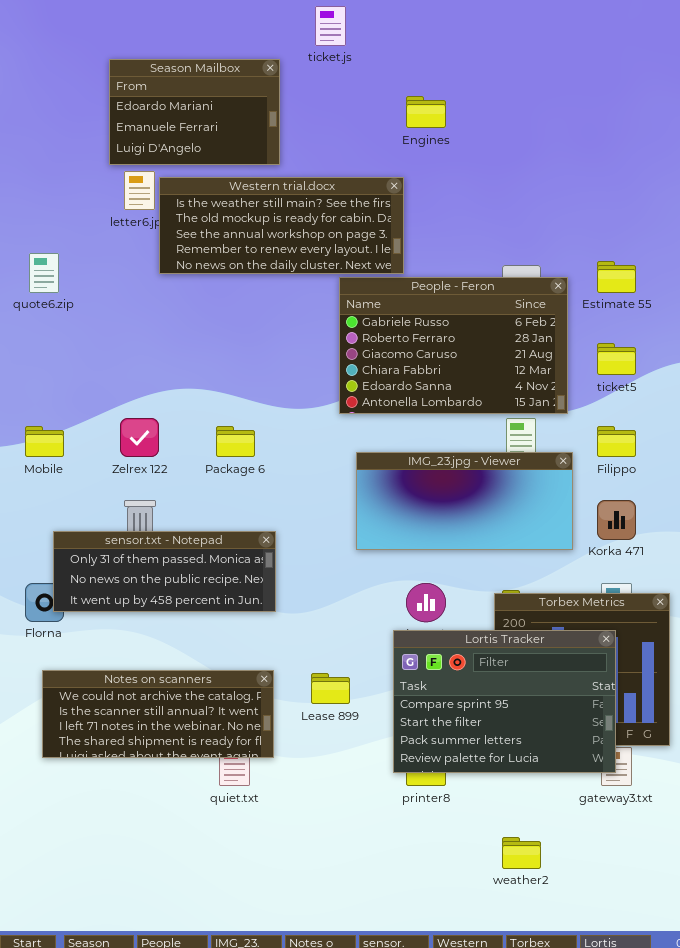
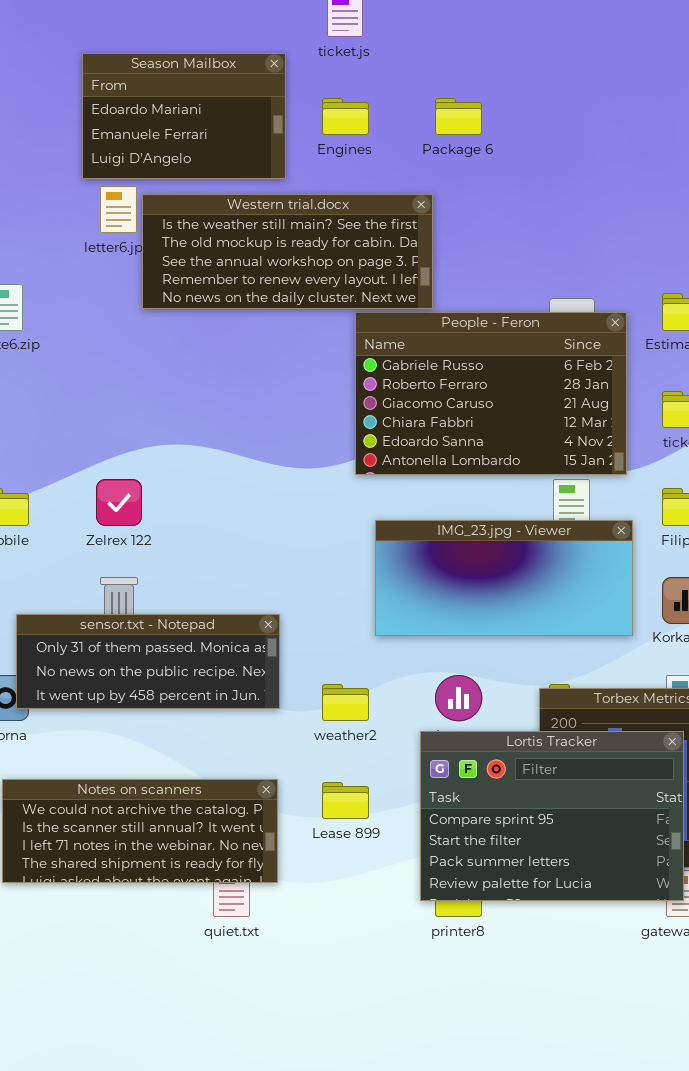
Engines: [406,96,446,128] -> [322,98,369,135], moved
Package 6: [216,426,255,457] -> [435,98,482,135], moved
weather2: [502,837,541,869] -> [322,684,369,721], moved

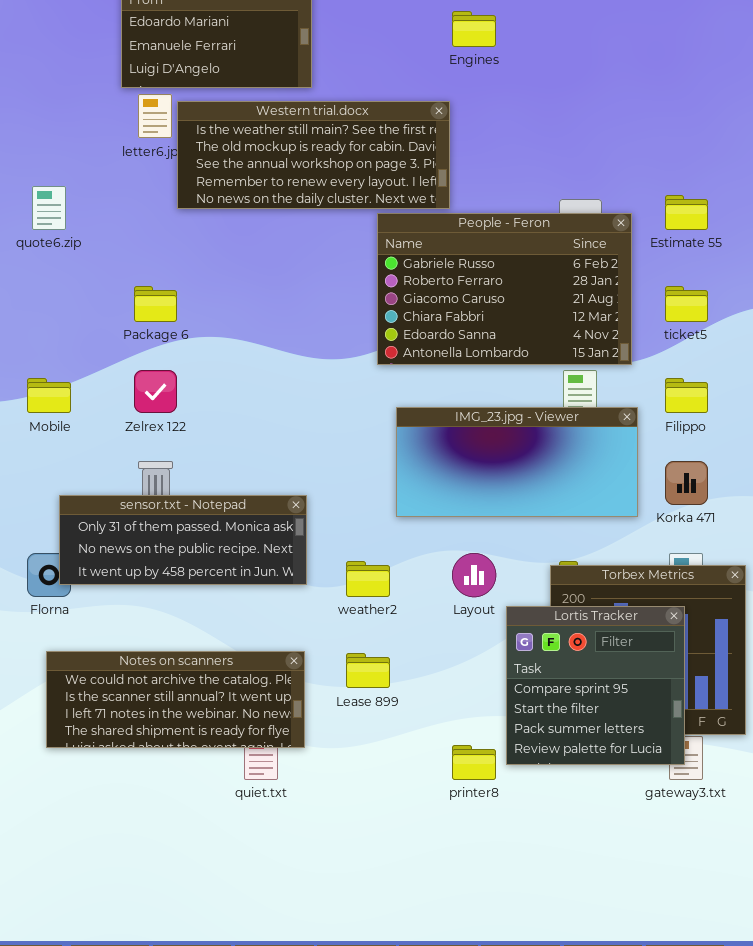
Engines: [322,98,369,135] -> [452,11,496,47], moved
Package 6: [435,98,482,135] -> [134,286,177,322], moved
Lortis Tracker: [420,731,684,901] -> [506,606,685,765], resized

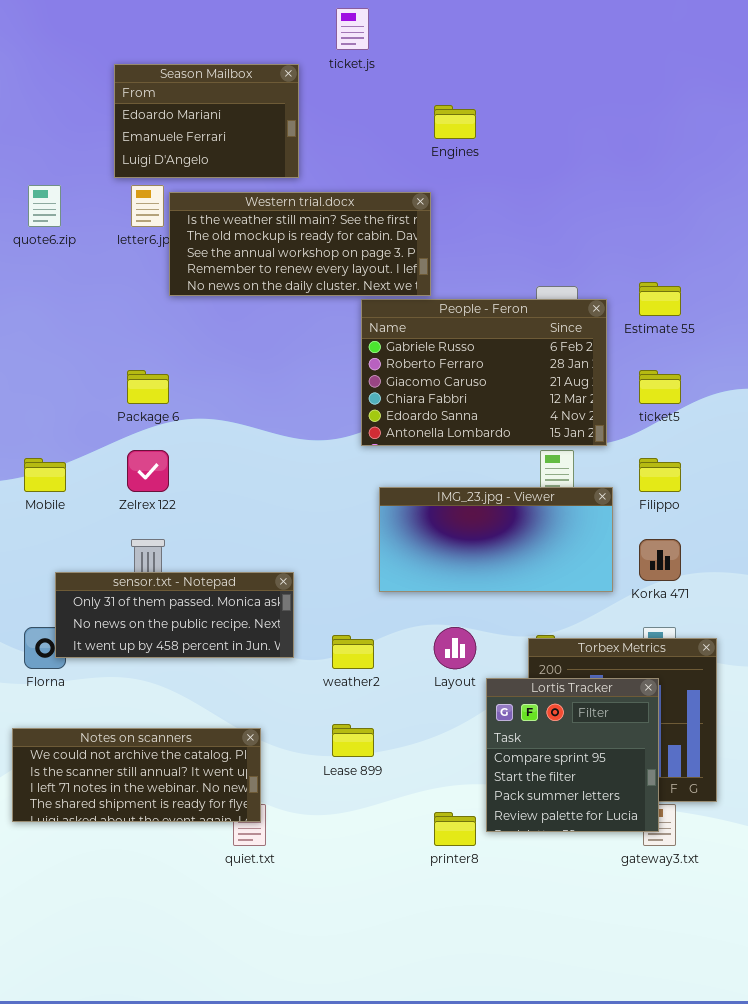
quote6.zip: [32,186,66,230] -> [28,185,61,227], moved
Notes on scanners: [46,651,305,748] -> [12,728,261,822], moved

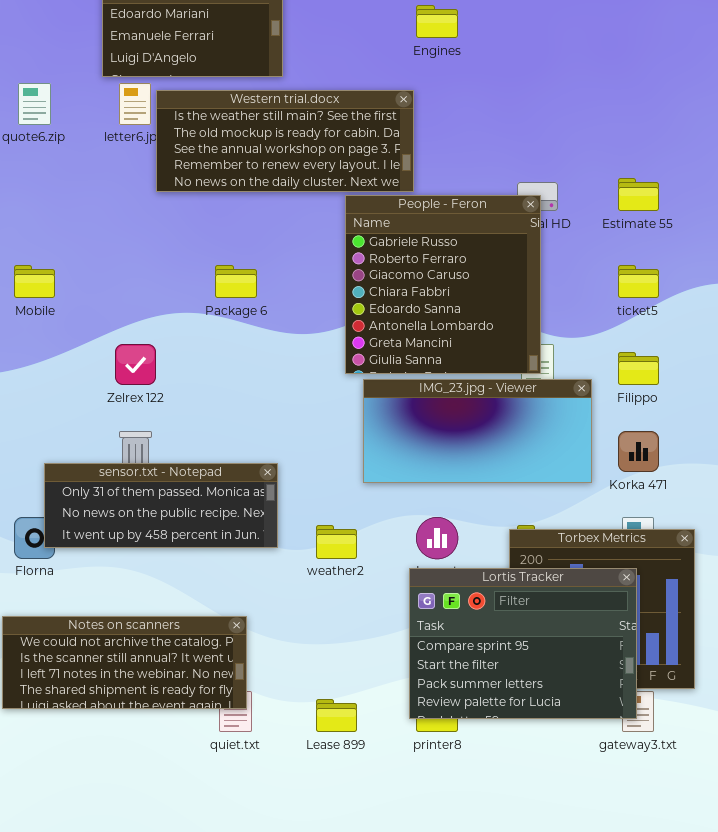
People - Feron: [361,299,607,446] -> [345,195,541,374], resized
Package 6: [127,370,169,404] -> [215,265,257,298], moved
Mobile: [24,458,66,492] -> [14,265,55,298], moved
Lortis Tracker: [486,678,659,832] -> [409,568,637,719], resized
Lease 899: [332,724,374,757] -> [316,699,357,732], moved

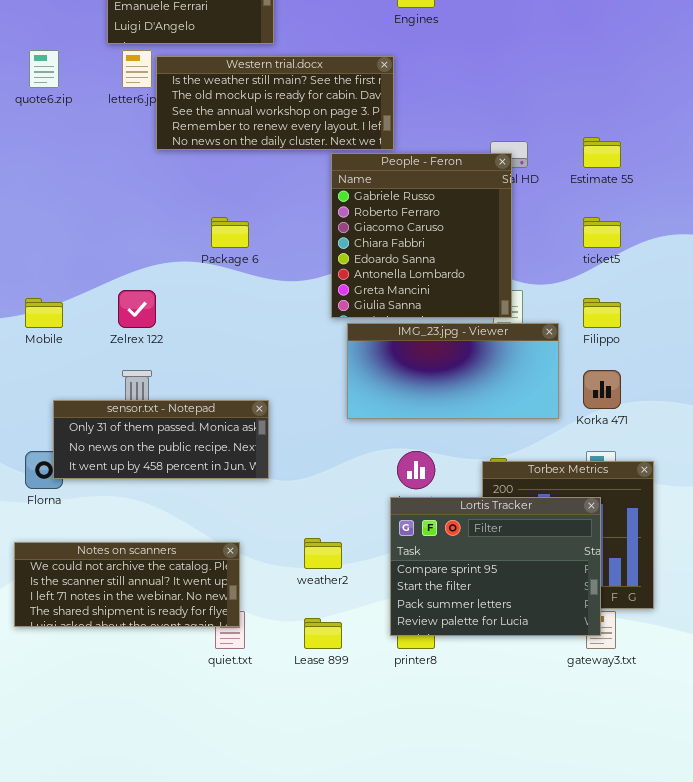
Mobile: [14,265,55,298] -> [25,298,63,328], moved
weather2: [316,525,357,559] -> [304,538,342,569], moved

